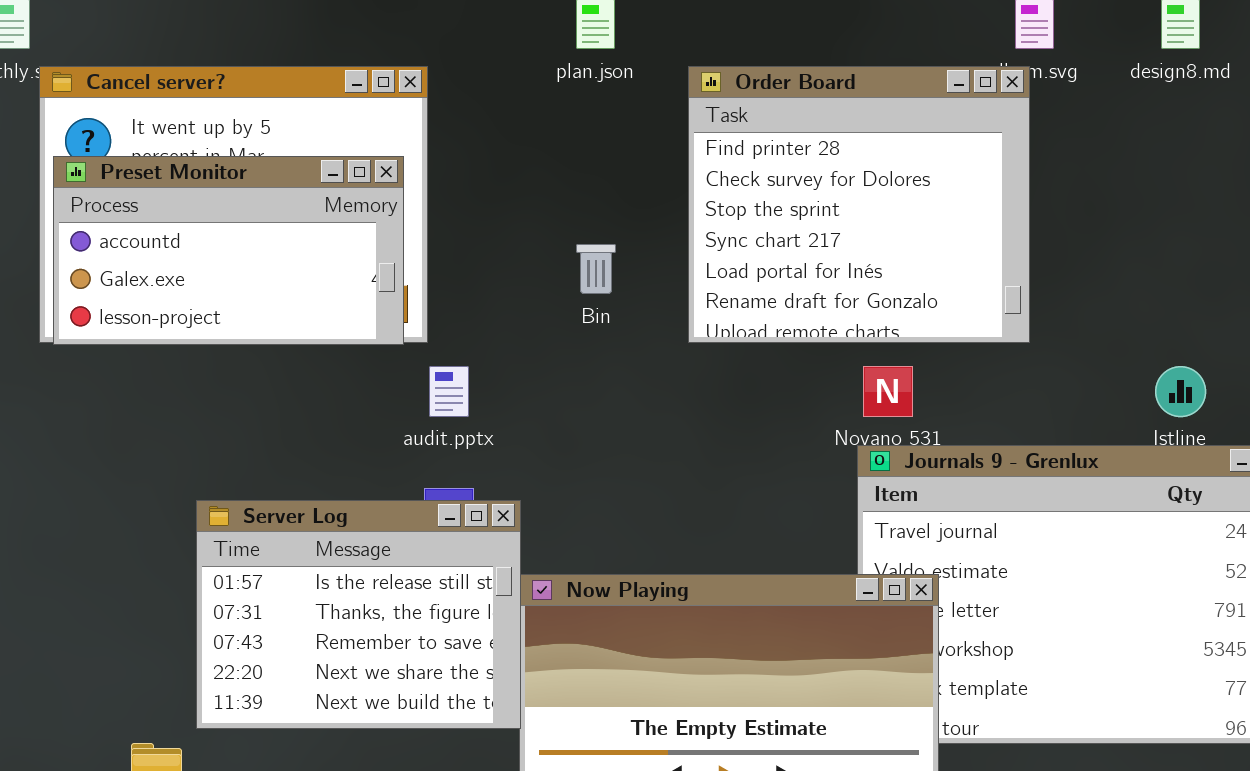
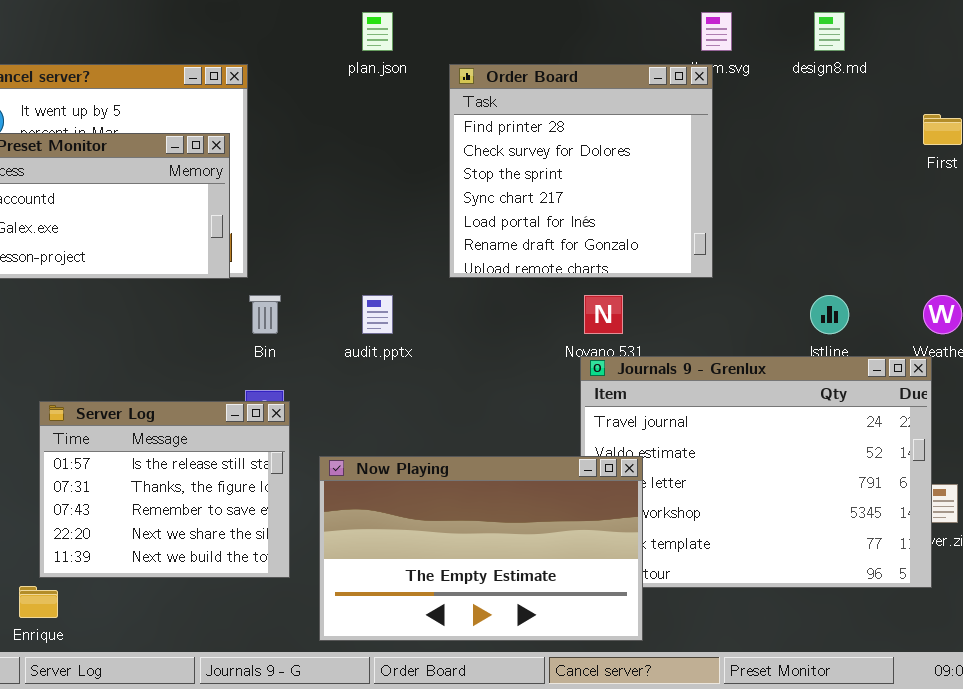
Bin: [576,244,616,294] -> [249,295,281,334], moved
audit.pptx: [429,366,469,417] -> [362,295,393,334], moved
Server Log: [196,500,521,729] -> [39,401,290,578], moved

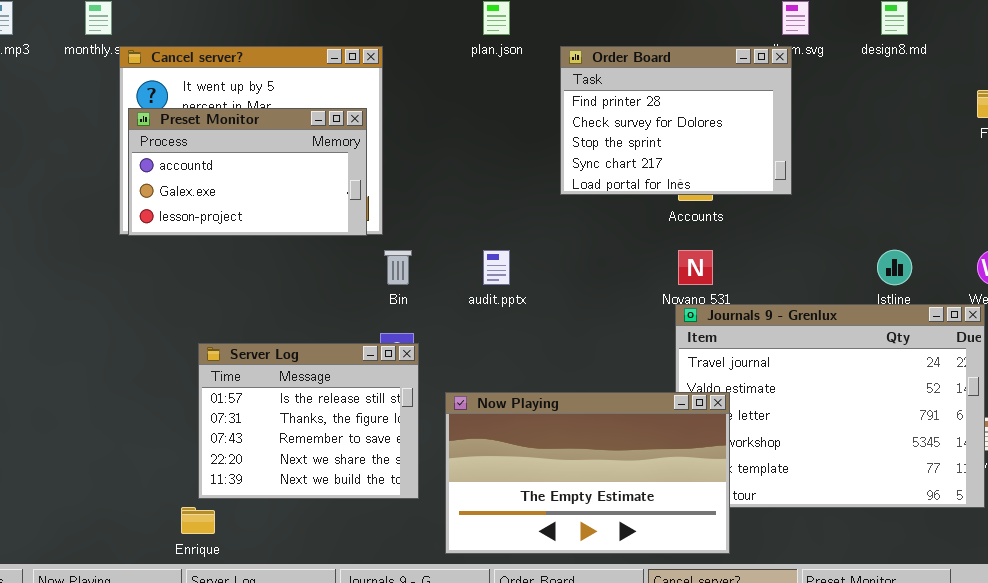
Order Board: [449,64,713,278] -> [560,46,792,195], resized

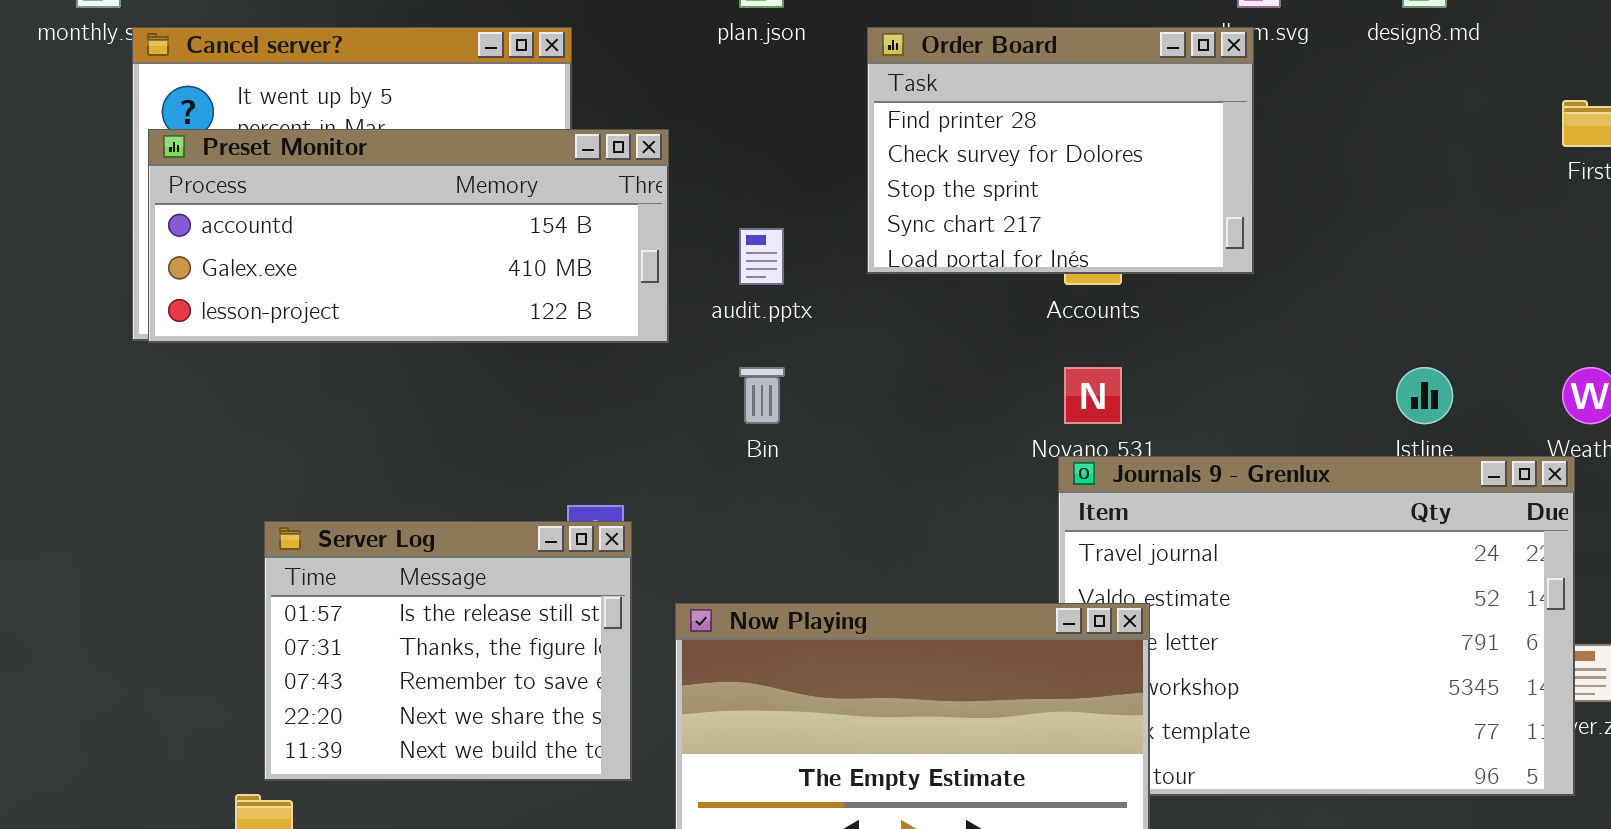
Preset Monitor: [128,108,367,236] -> [148,129,669,343], resized
Bin: [384,250,412,285] -> [739,367,785,424], moved
audit.pptx: [483,250,510,285] -> [739,228,784,285], moved

